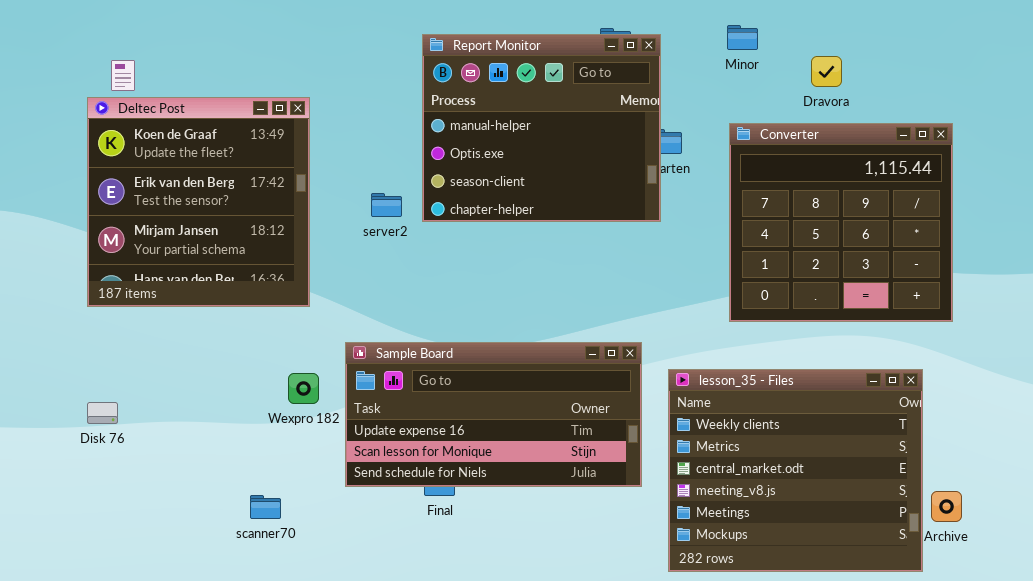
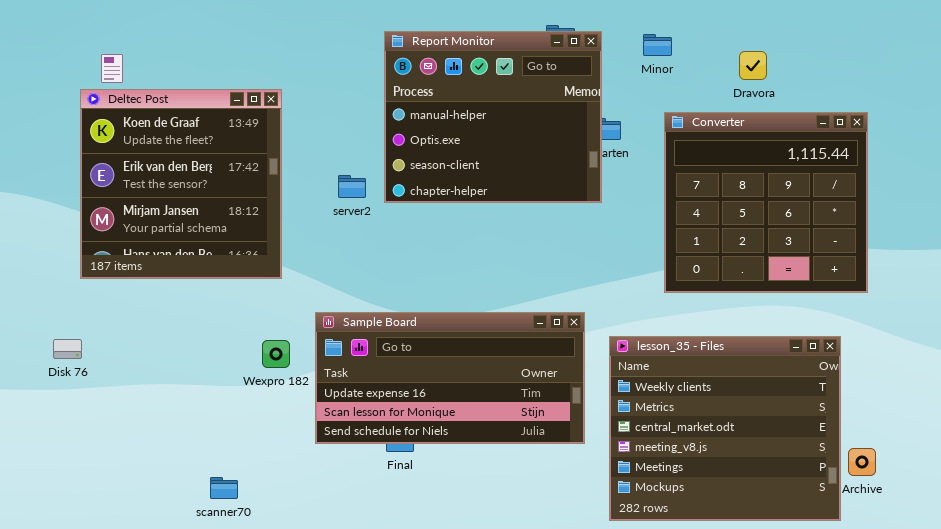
Minor: [727,25,758,50] -> [643,34,672,56], moved
Disk 76: [87,402,118,424] -> [53,339,82,359], moved
scanner70: [250,495,281,519] -> [210,477,238,499], moved

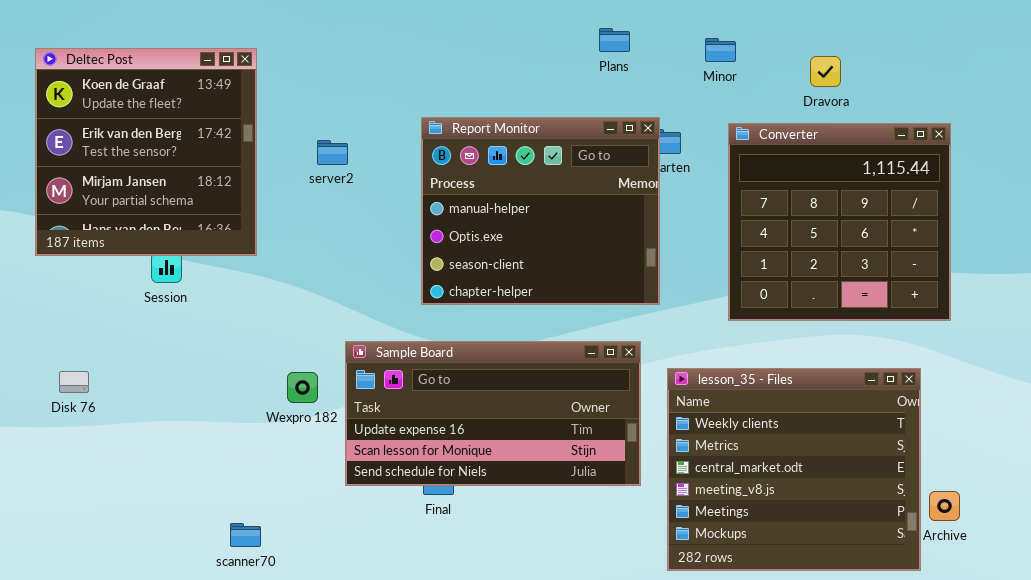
Report Monitor: [384,31,602,203] -> [421,117,660,305], moved
Deltec Post: [80,89,282,279] -> [35,48,257,256], moved
server2: [338,175,366,198] -> [317,140,348,165], moved

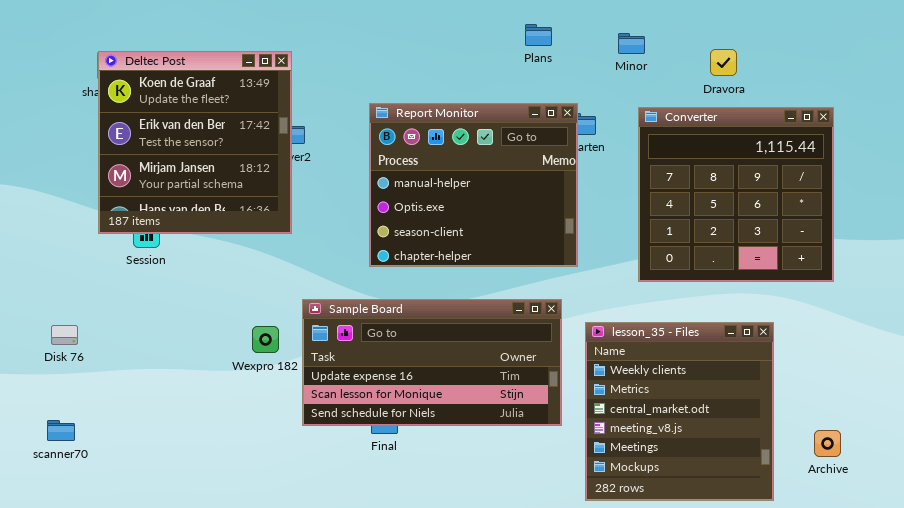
Deltec Post: [35,48,257,256] -> [98,51,292,234], moved
lesson_35 - Files: [667,368,921,571] -> [585,322,774,501], resized
scanner70: [230,523,261,547] -> [47,420,75,441], moved

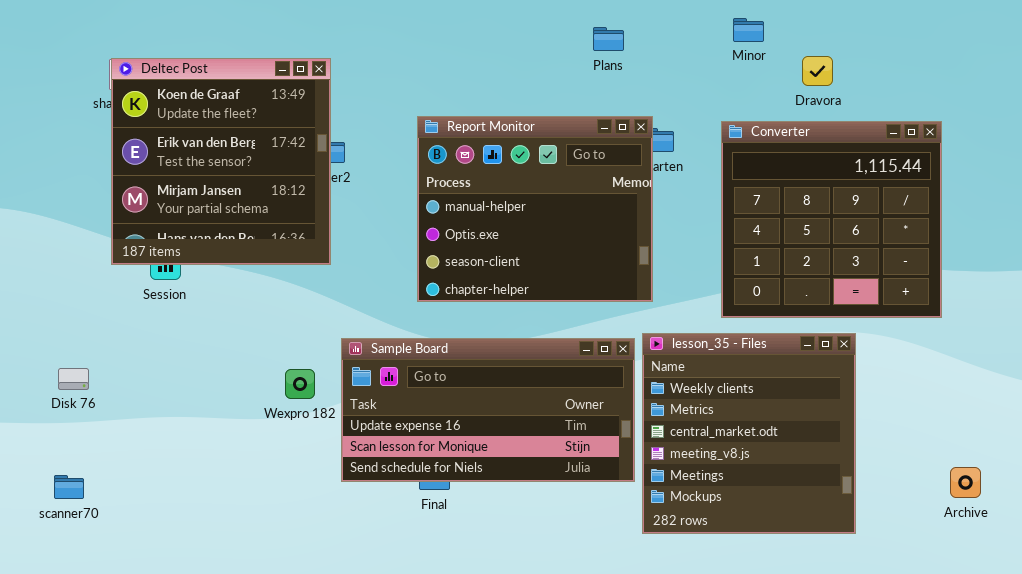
Minor: [618,33,645,54] -> [733,18,764,42], moved
lesson_35 - Files: [585,322,774,501] -> [642,333,856,534], moved
Archive: [814,430,841,457] -> [950,467,981,498], moved

